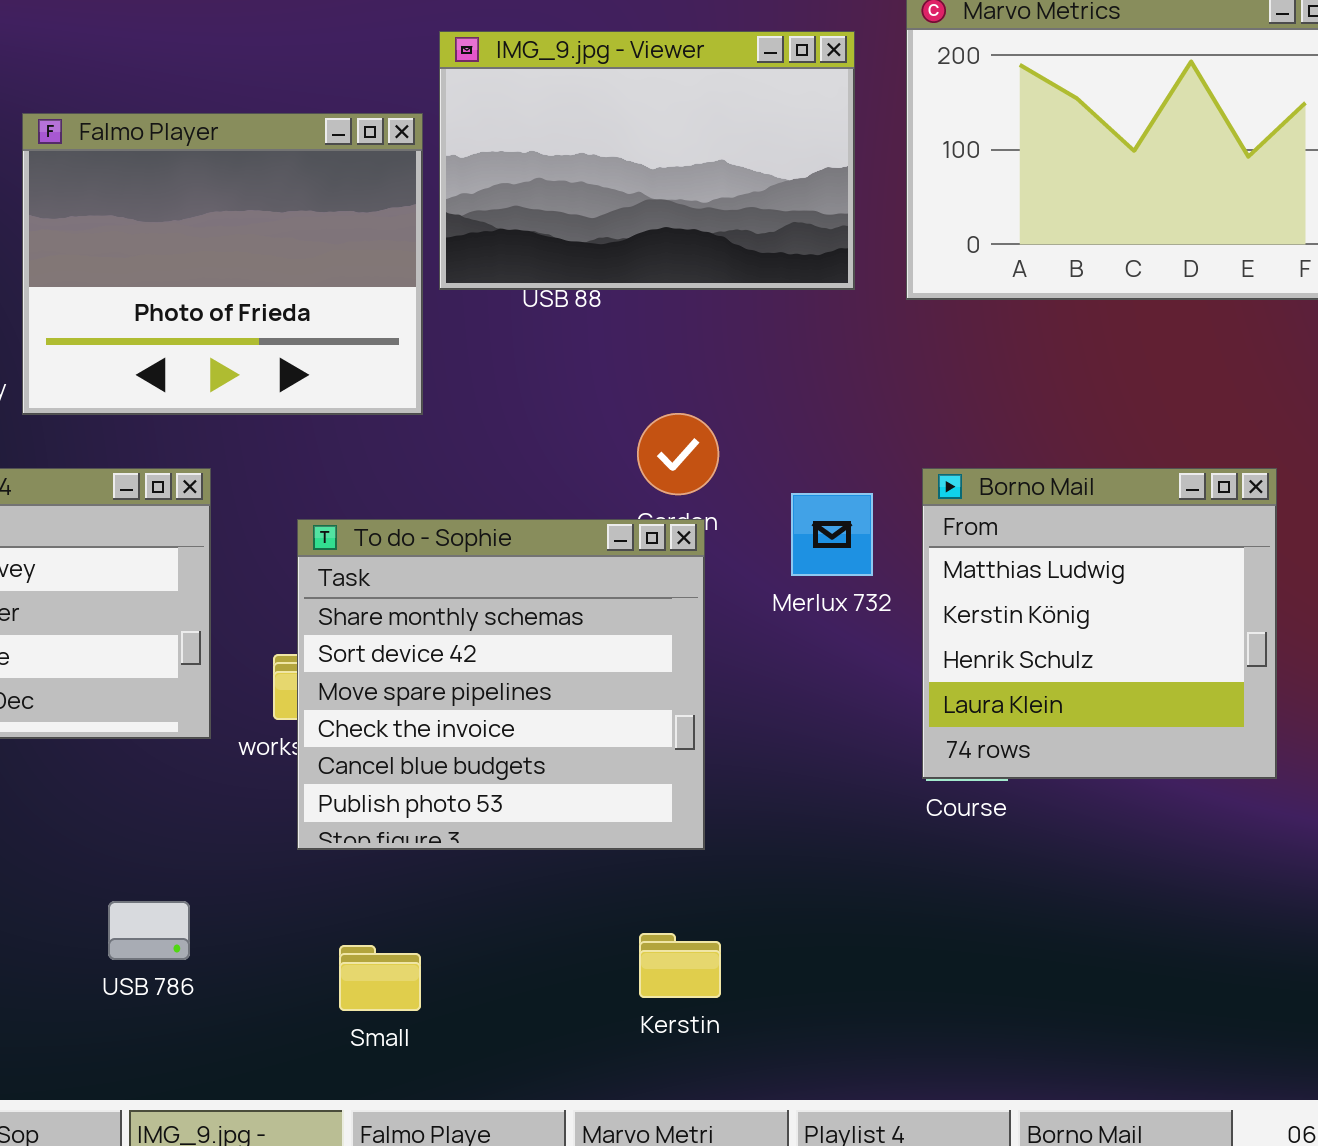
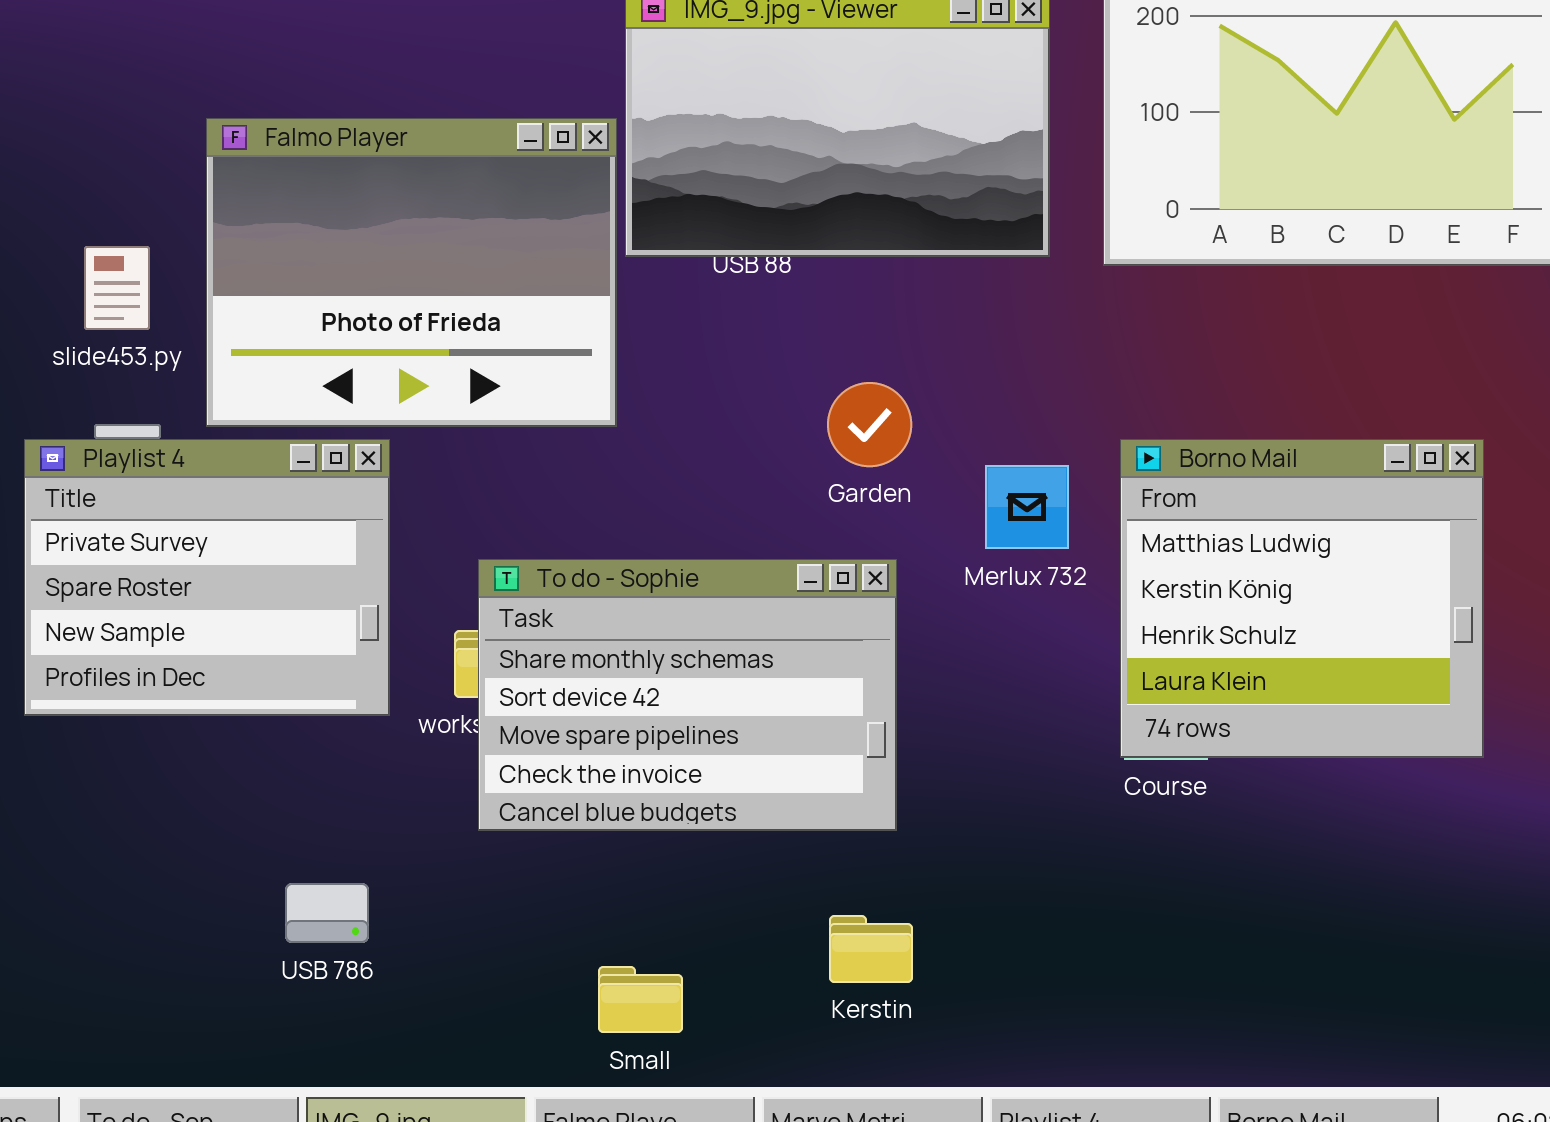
Falmo Player: [22,113,423,415] -> [206,118,617,427], moved
To do - Sophie: [297,519,705,850] -> [478,559,897,831], resized
Small: [339,945,421,1011] -> [598,966,683,1033], moved

